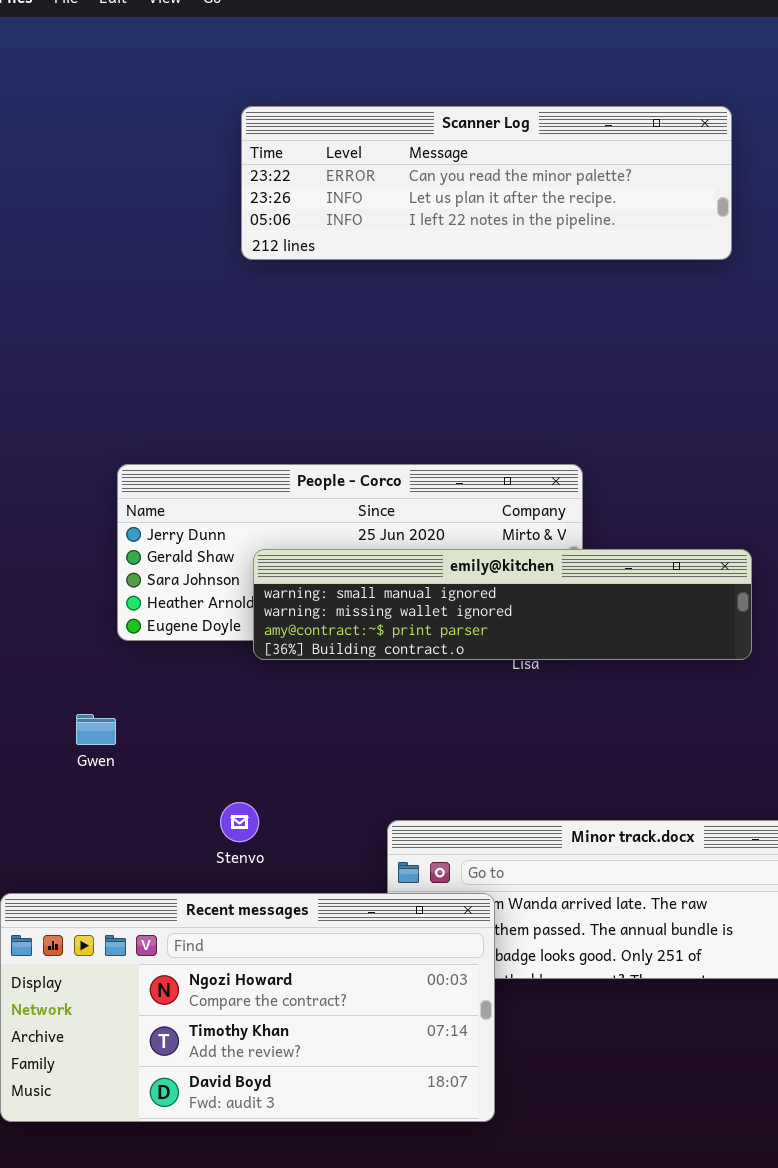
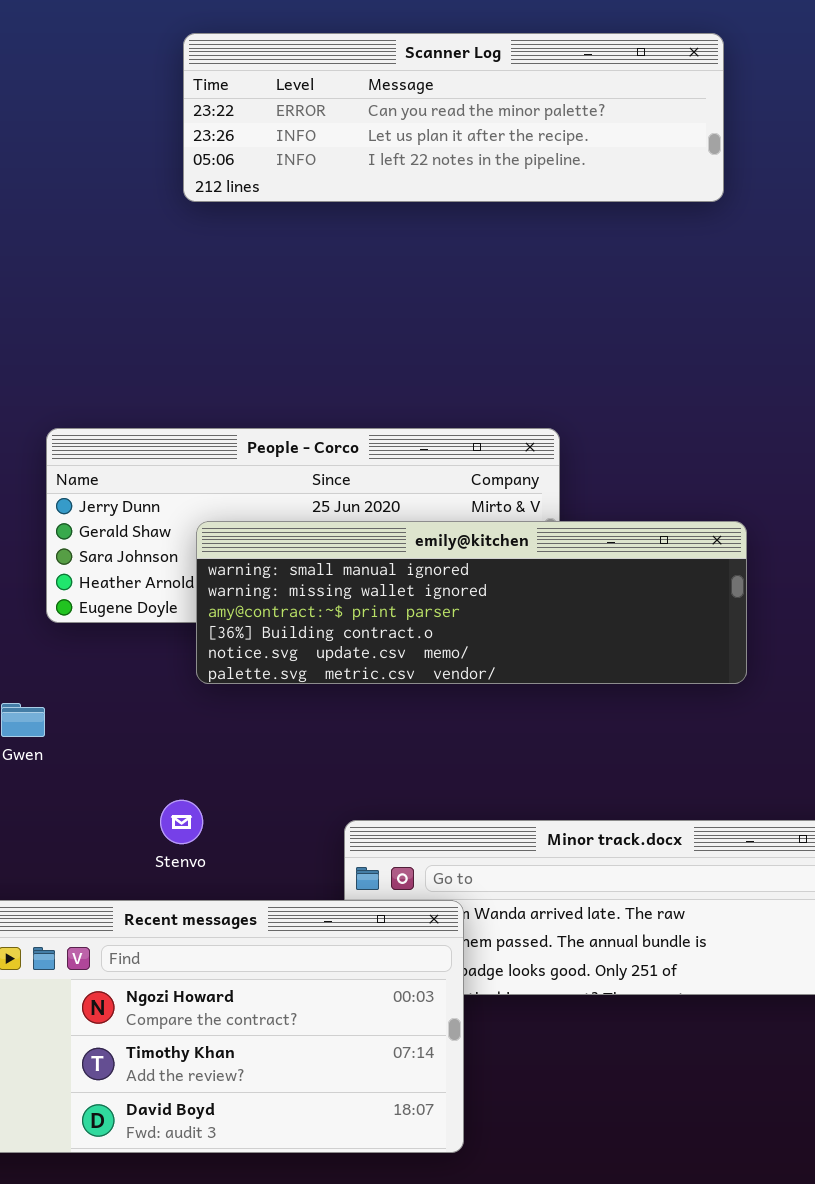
emily@kitchen: [253,549,752,660] -> [196,521,747,684], resized

